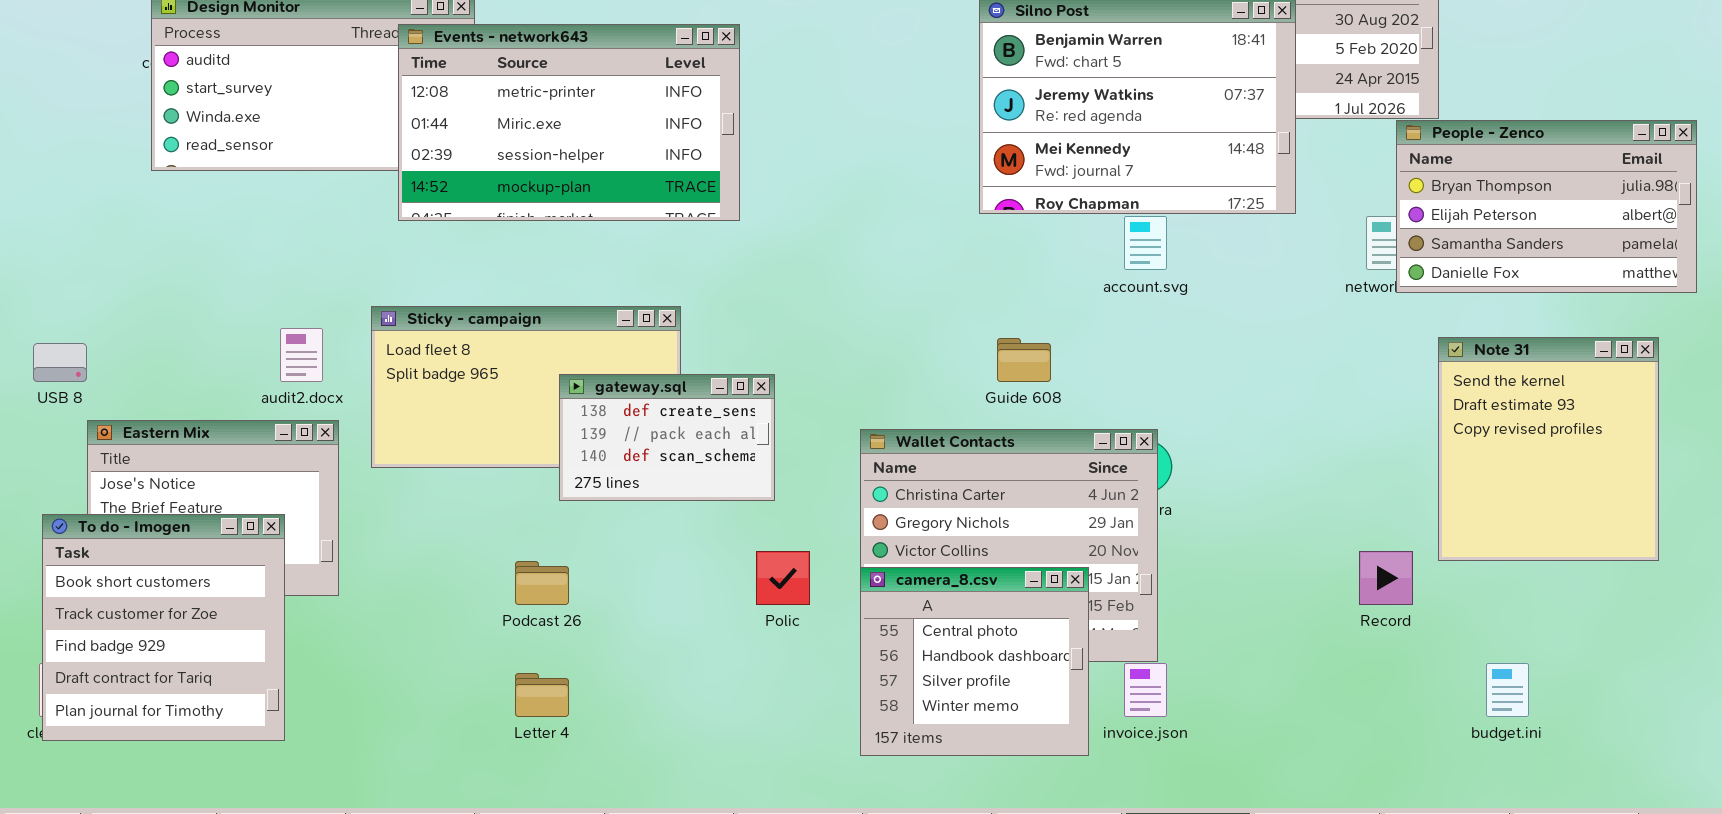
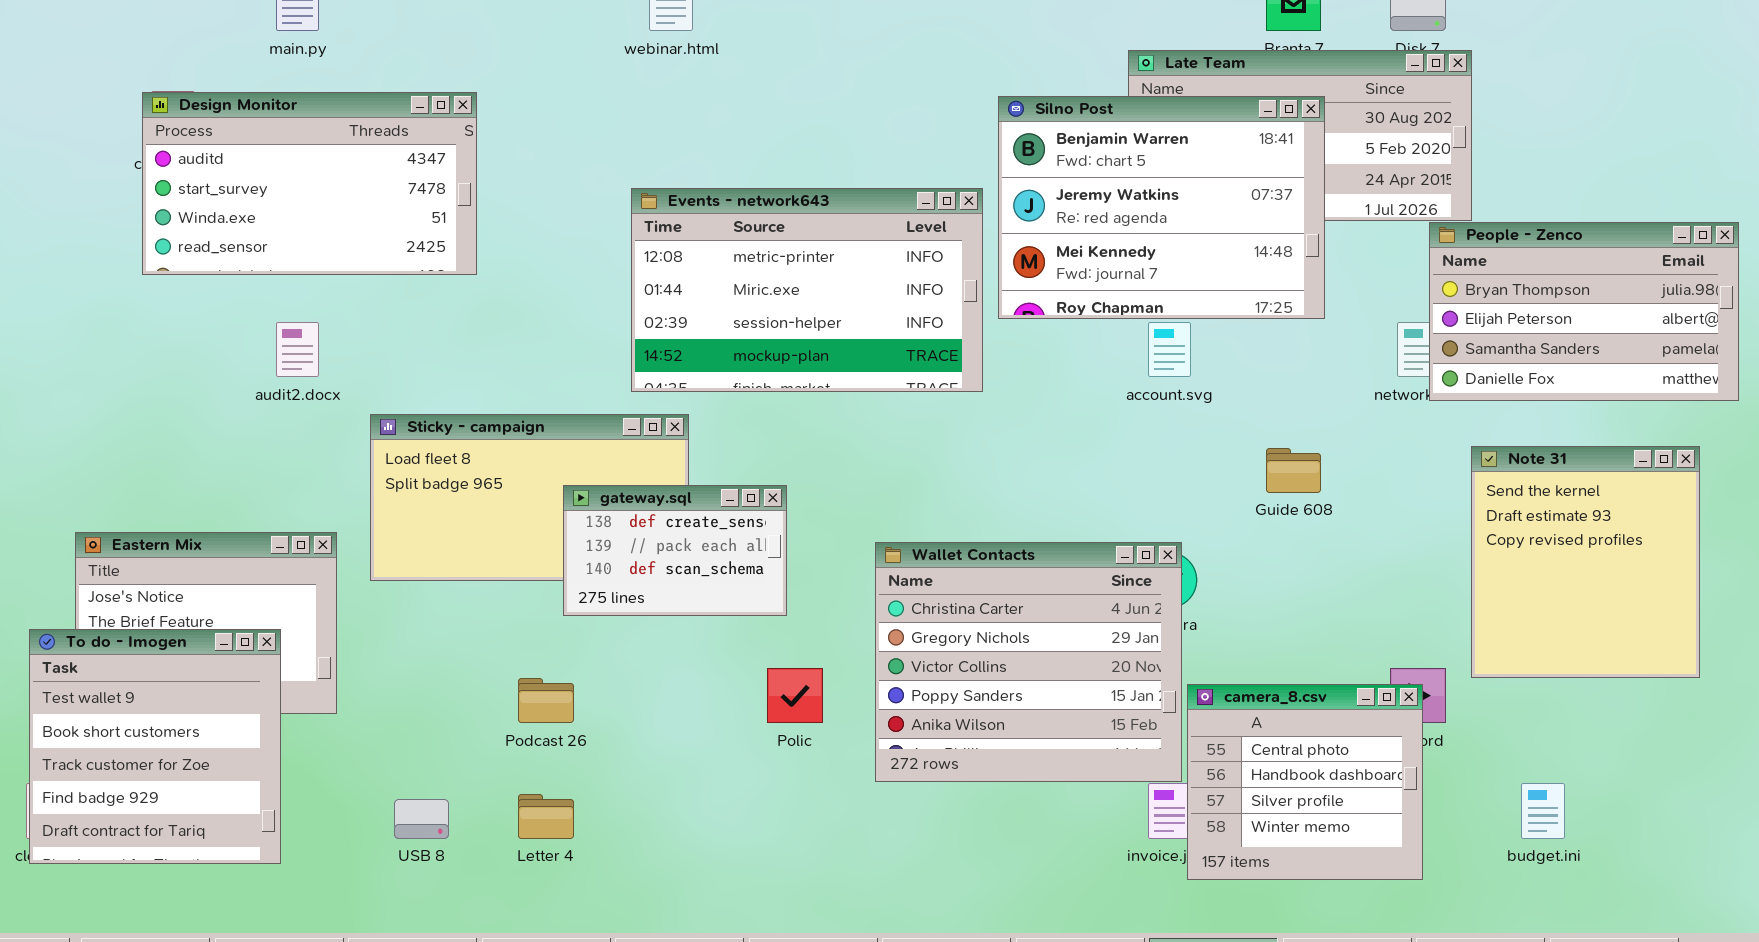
Events - network643: [398,24,740,221] -> [631,188,983,392], moved
audit2.docx: [280,328,323,382] -> [276,322,319,377], moved
Guide 608: [997,338,1051,382] -> [1266,448,1321,493], moved
USB 8: [33,343,87,382] -> [394,799,449,839], moved
To do - Imogen: [42,514,285,741] -> [29,629,281,864], scrolled up 1 row
camera_8.csv: [860,567,1089,756] -> [1187,684,1423,880], moved

